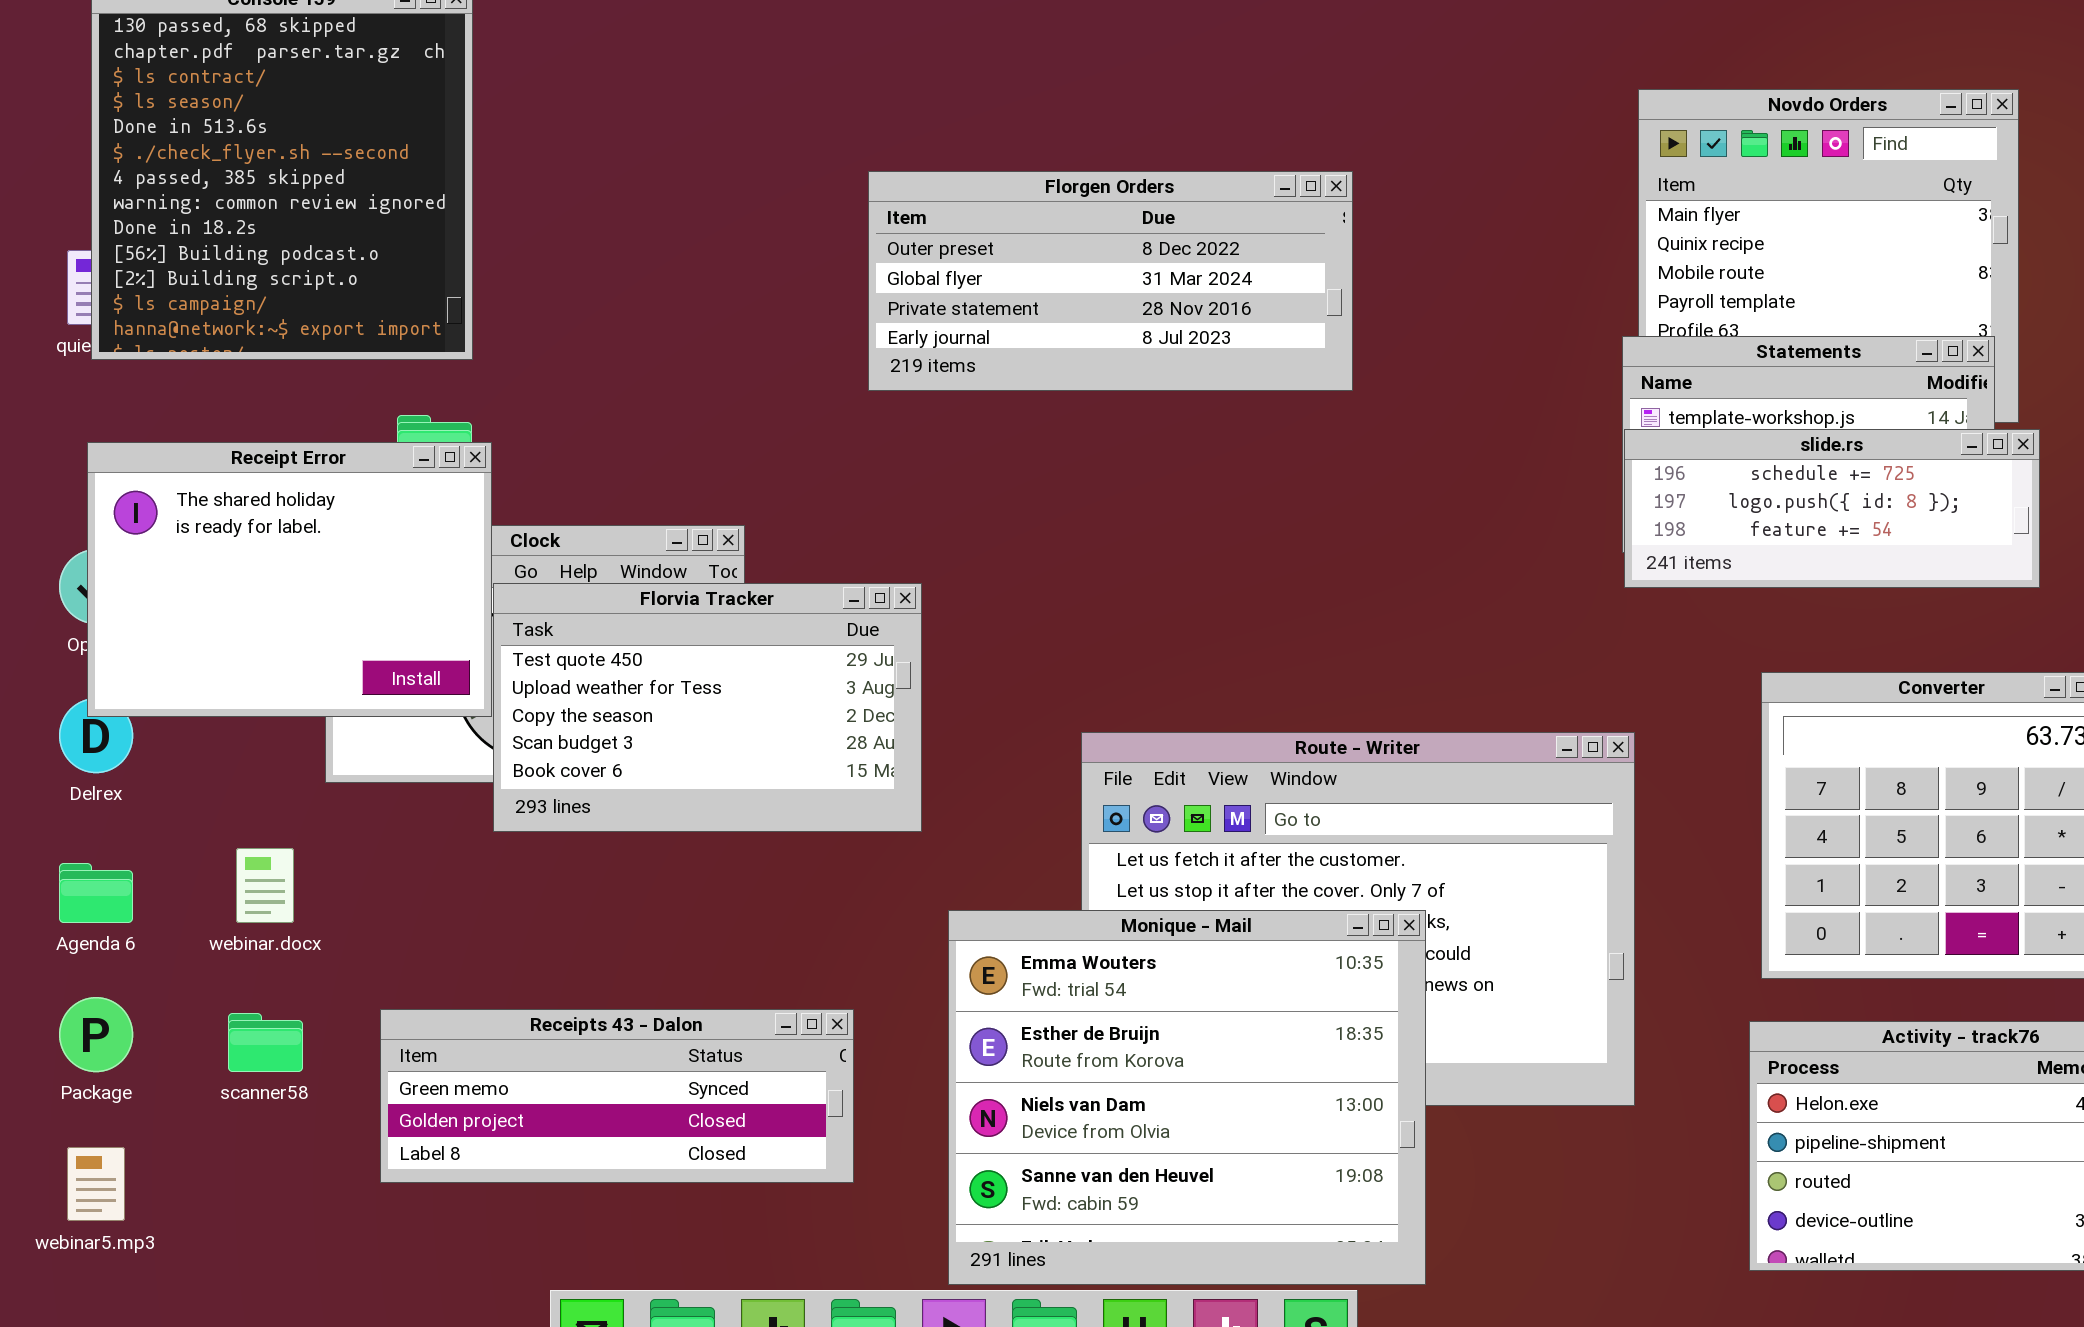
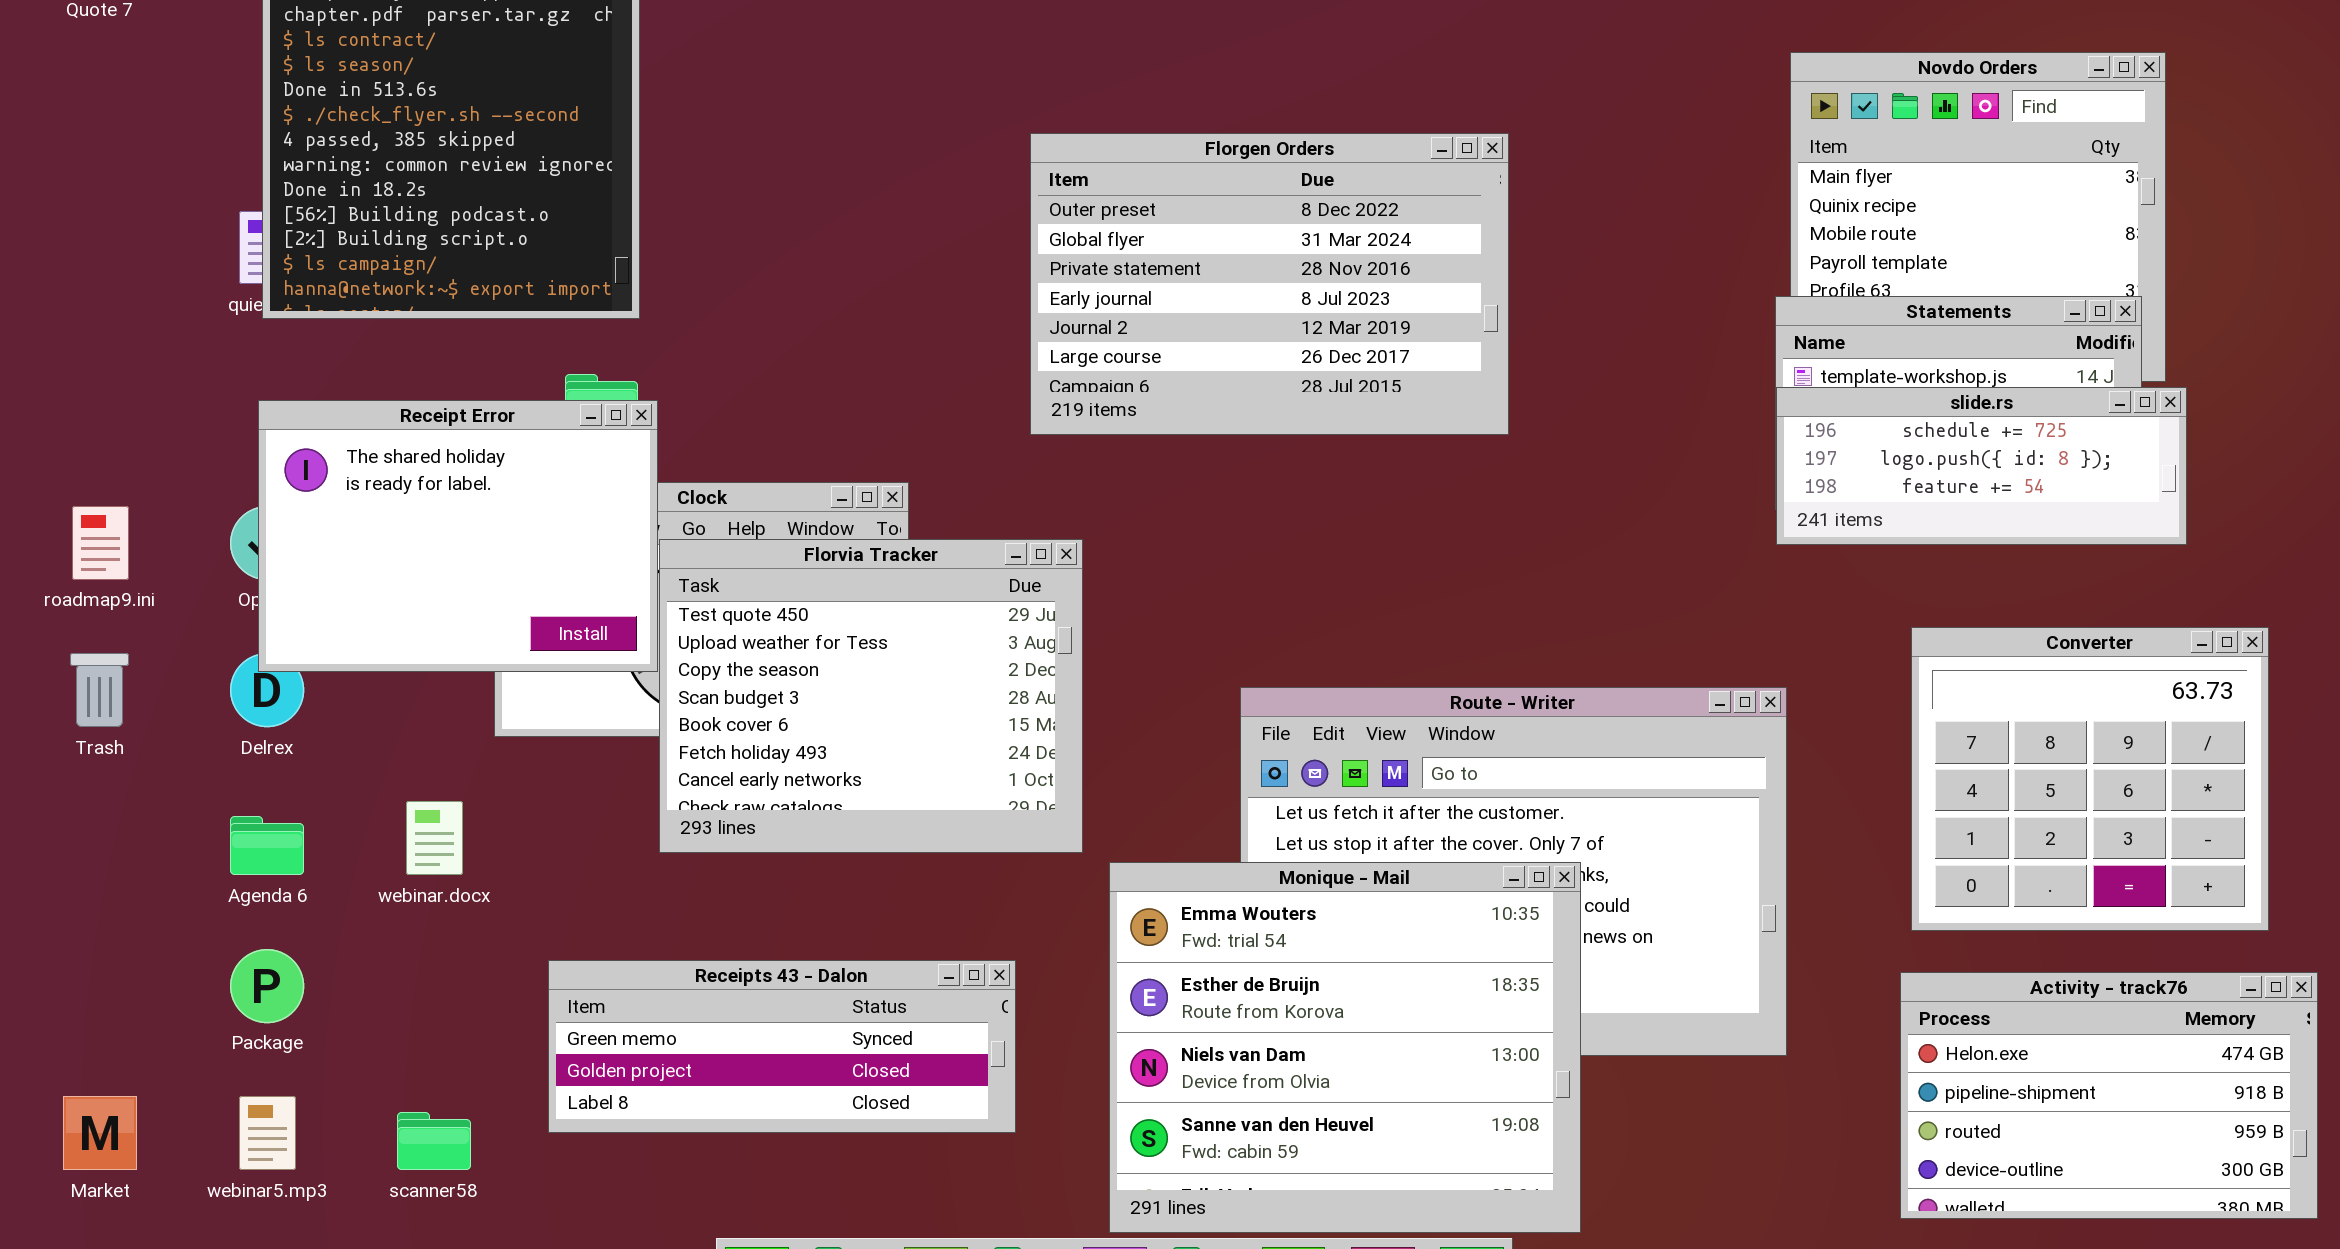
Florgen Orders: [868,171,1353,391] -> [1030,133,1509,435], resized
Florvia Tracker: [493,583,922,832] -> [659,539,1083,853], resized
scanner58: [228,1013,303,1072] -> [397,1112,471,1170], moved

